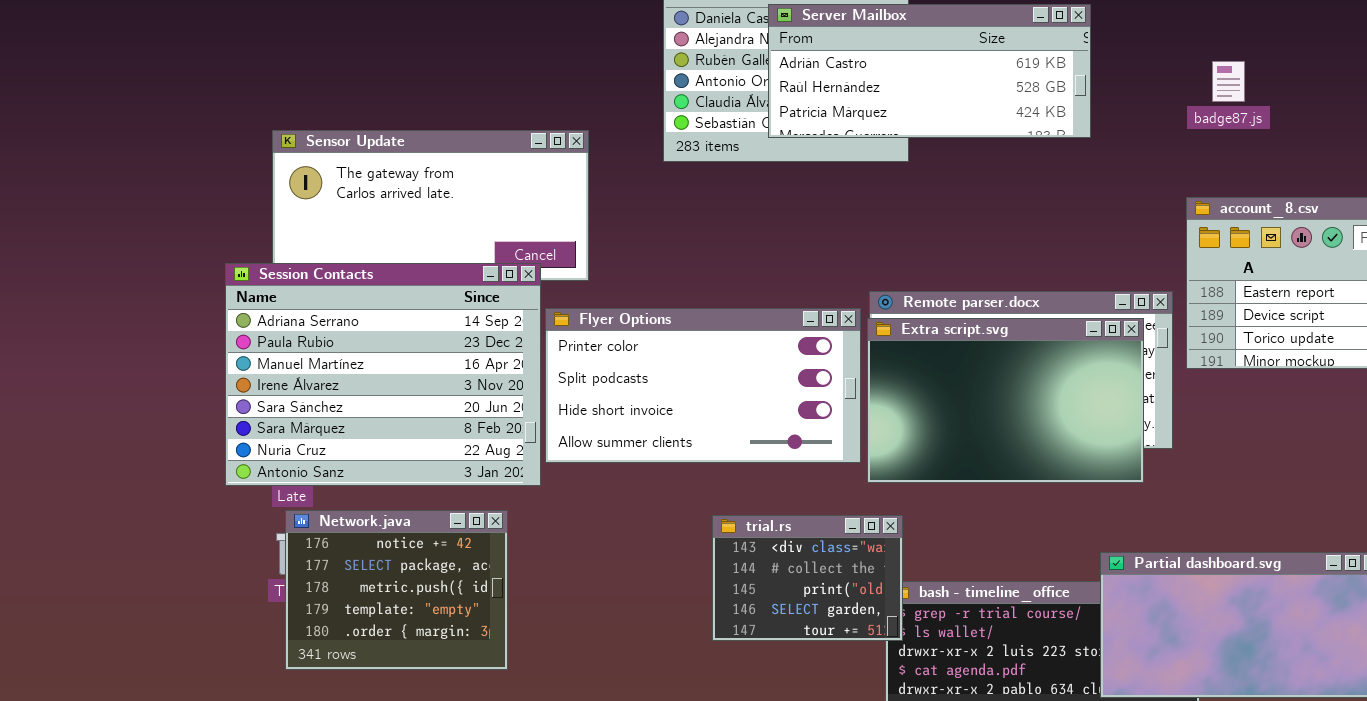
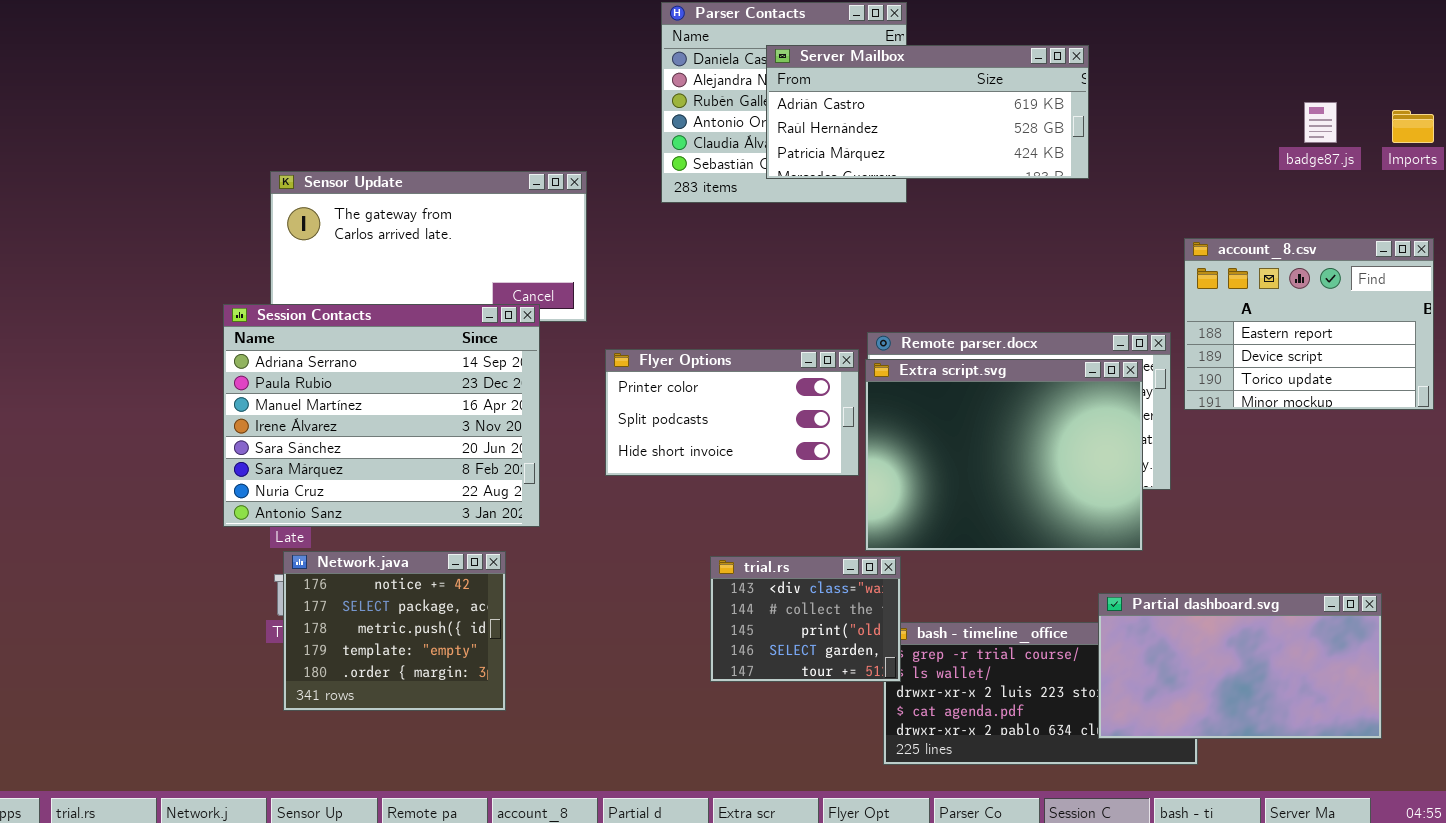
badge87.js: [1212,61,1245,102] -> [1304,102,1337,143], moved
Flyer Options: [545,308,861,463] -> [605,349,859,476], resized
Extra script.svg: [867,318,1144,483] -> [865,359,1143,551], resized

